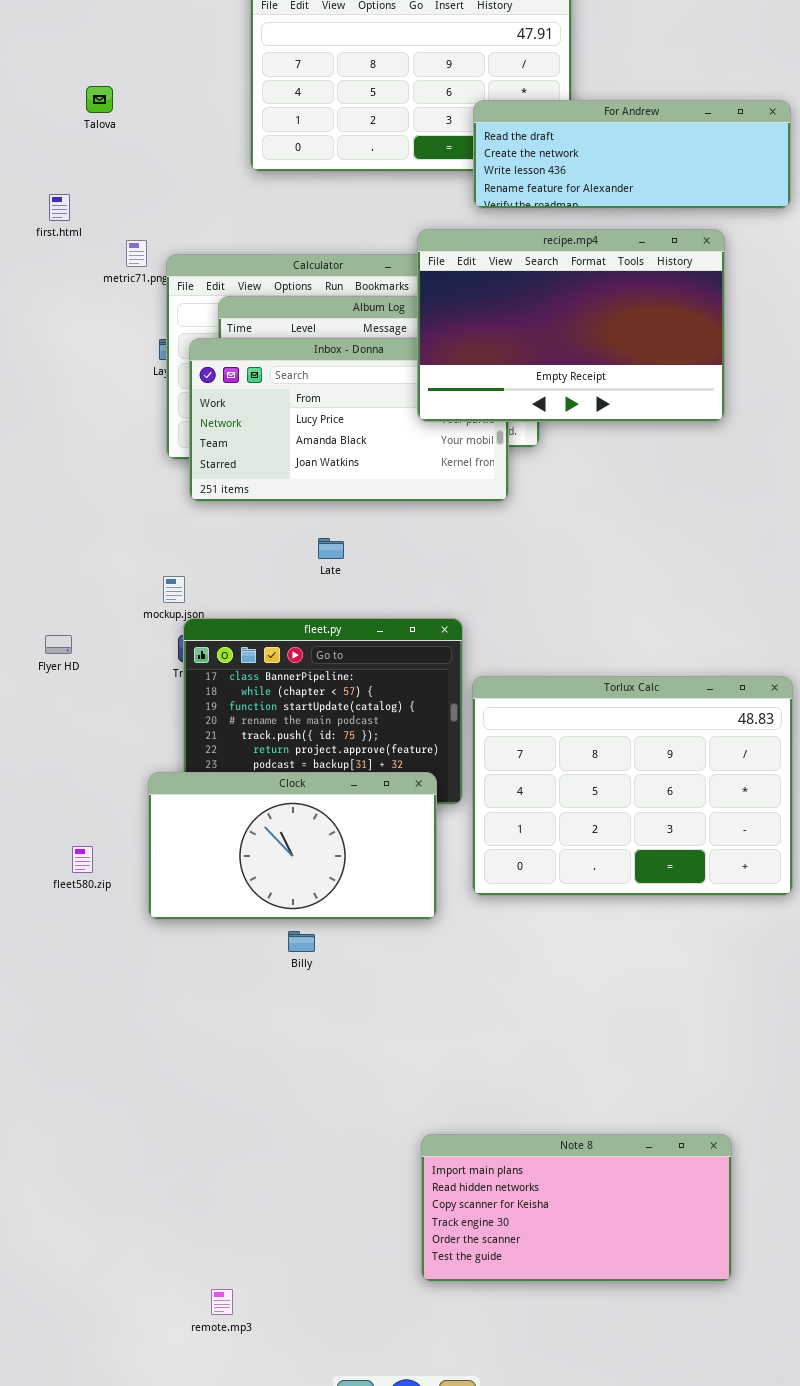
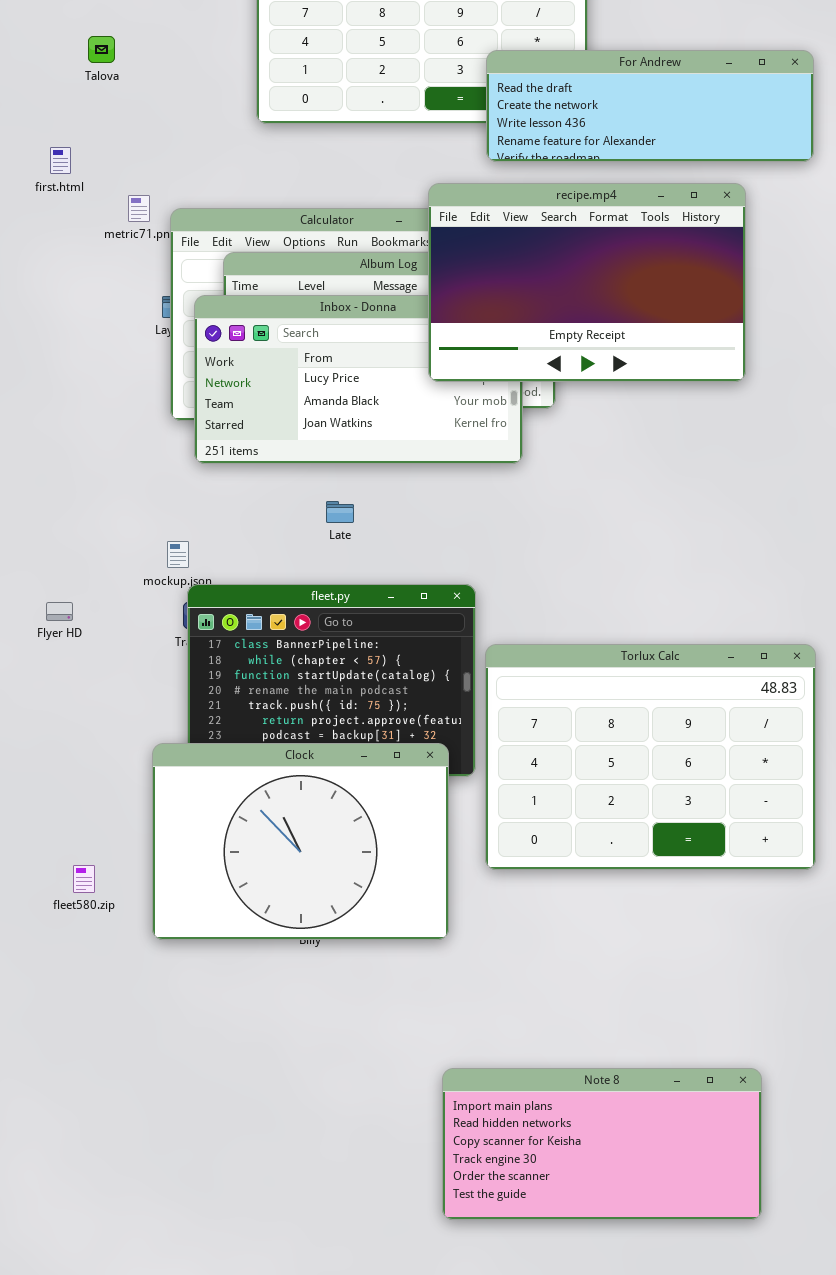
Clock: [148,772,437,920] -> [152,743,449,940], resized
fleet580.zip: [72,846,93,873] -> [73,865,95,893], moved
Note 8: [421,1134,732,1282] -> [442,1068,762,1220], moved

